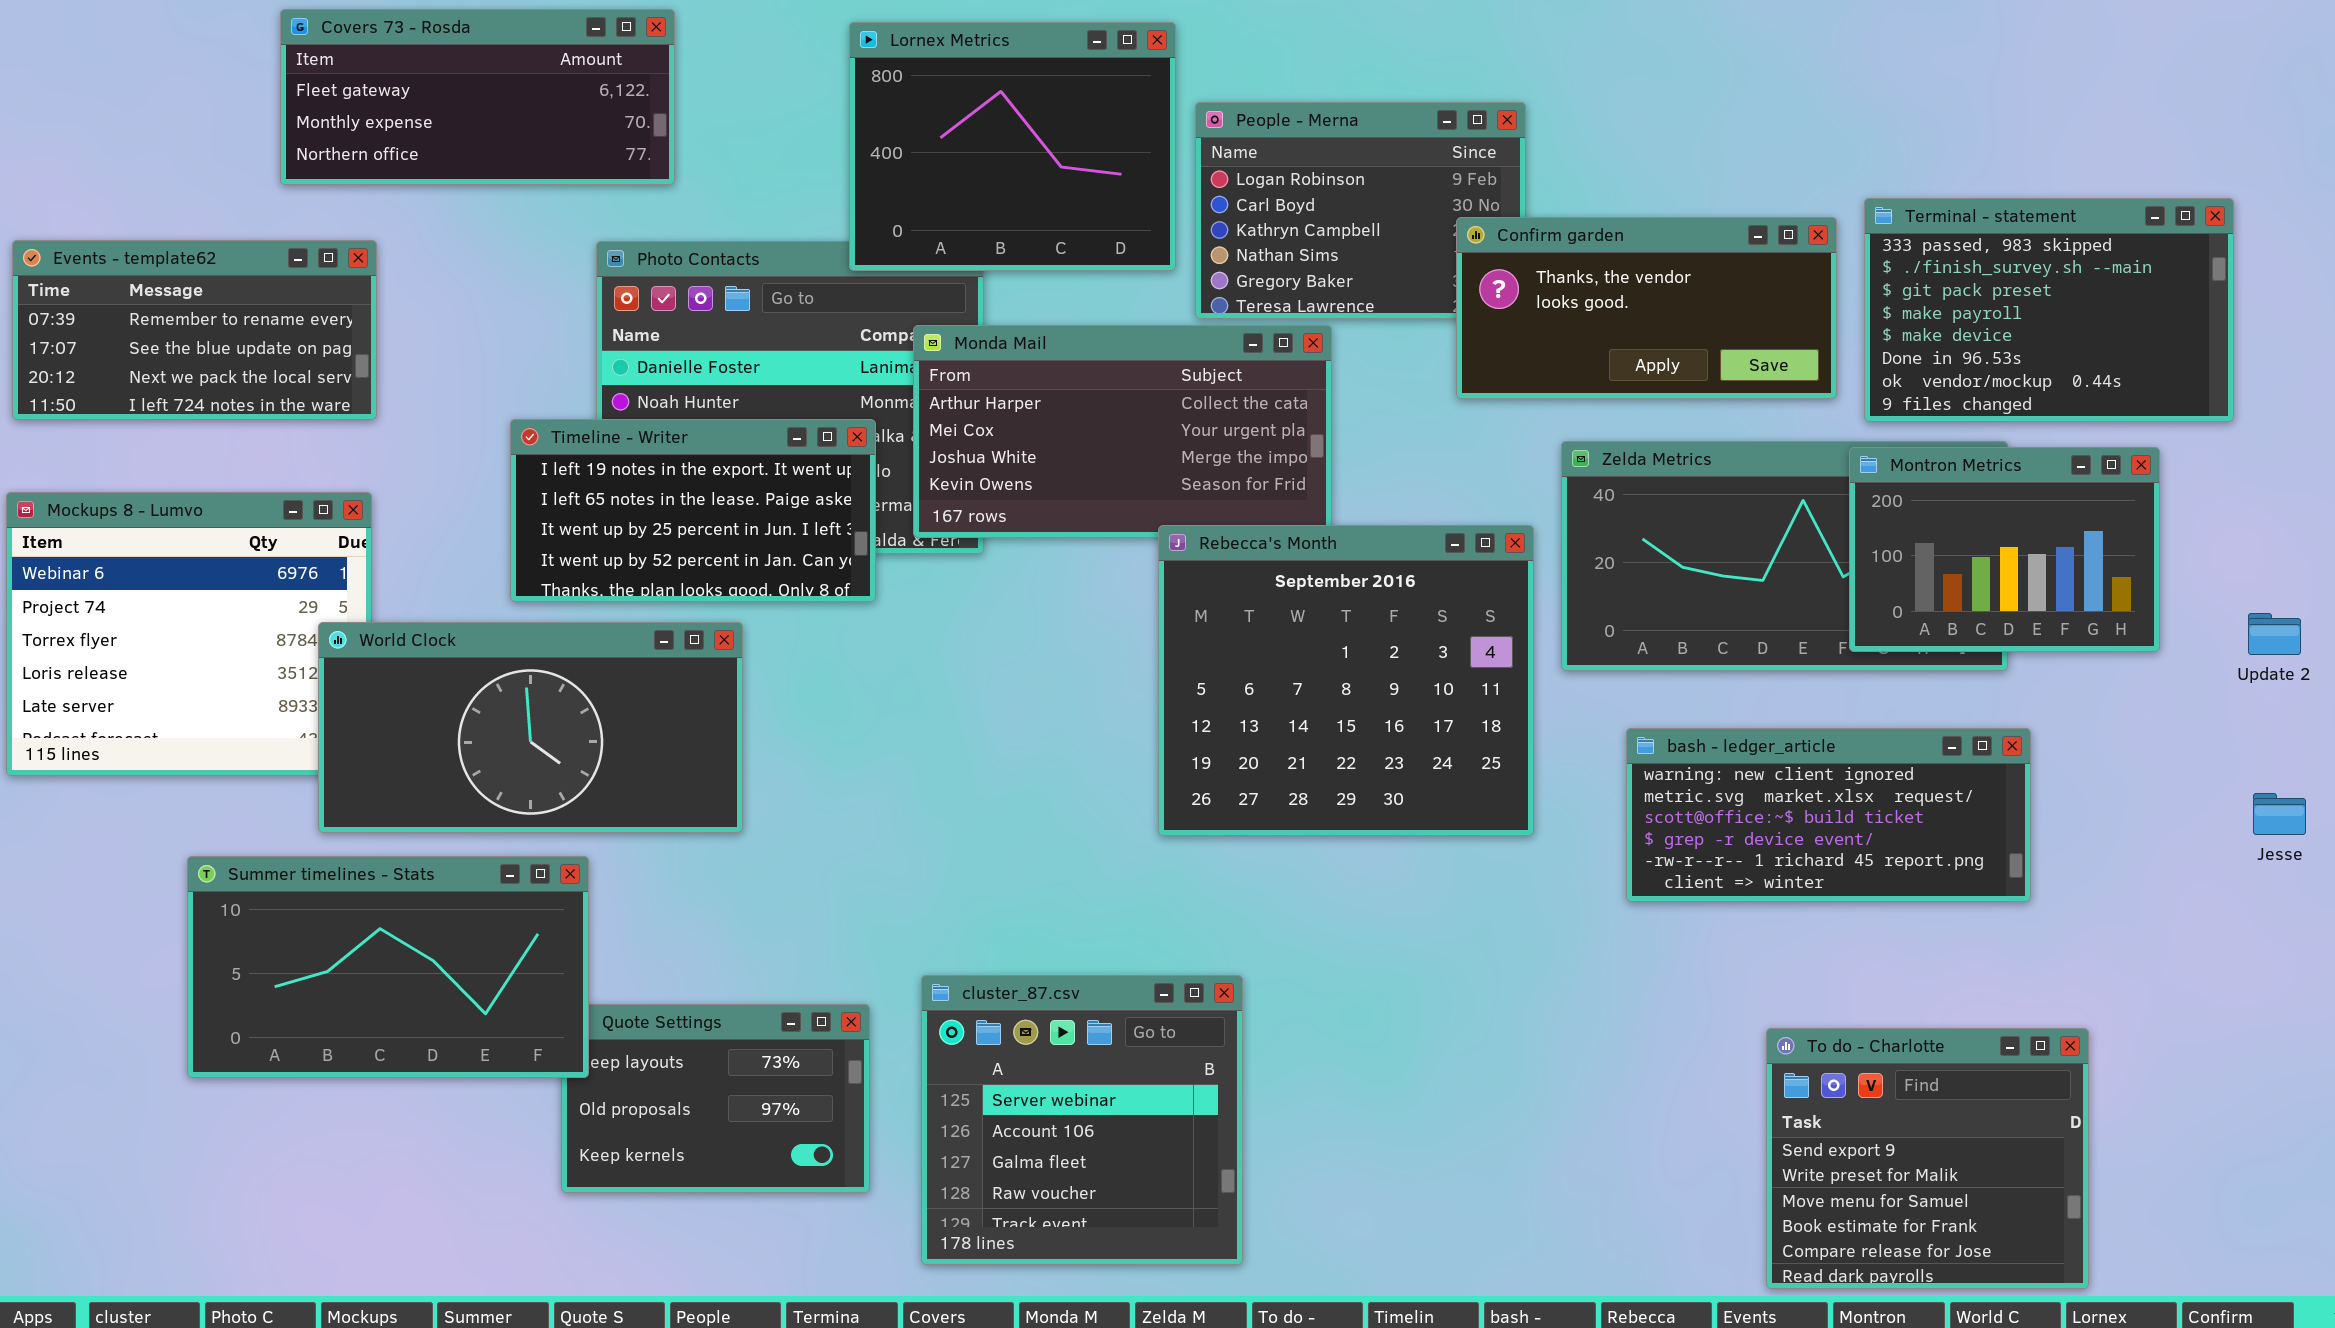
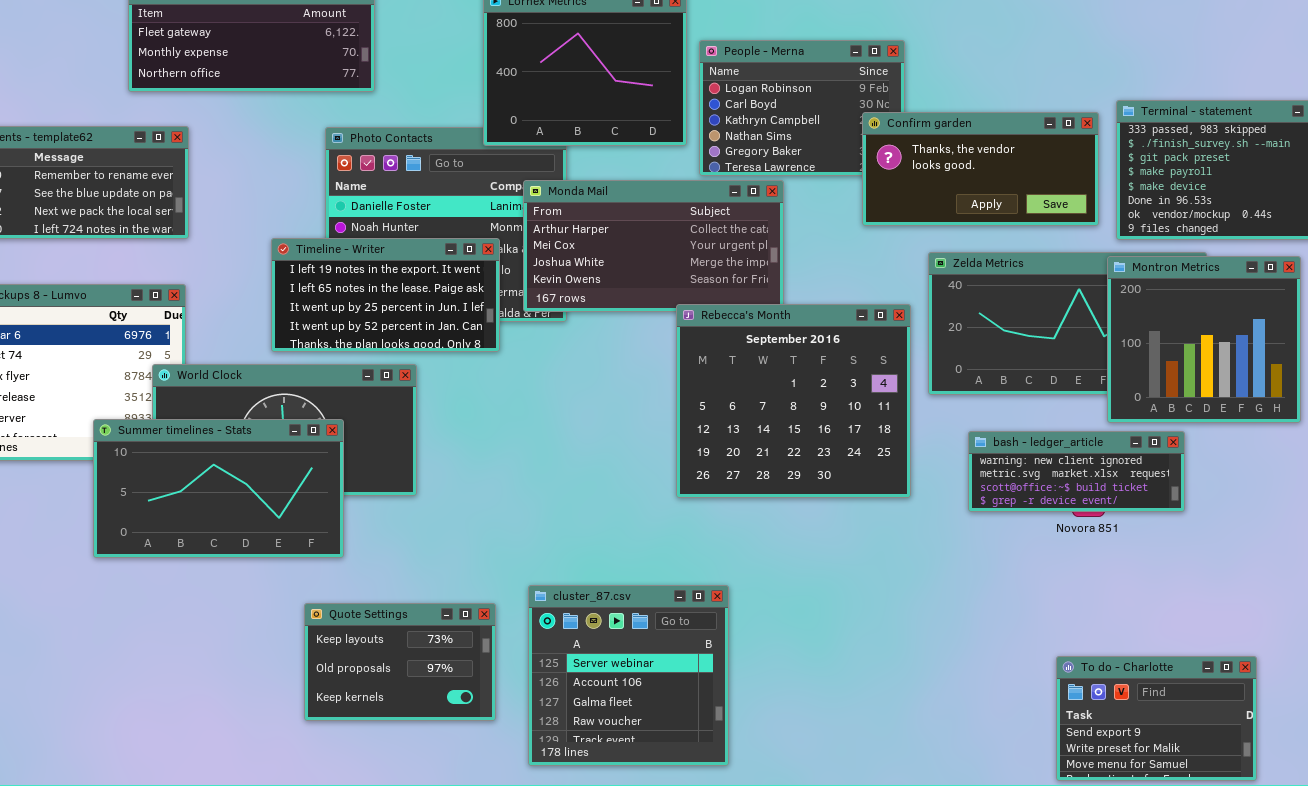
Montron Metrics: [1849,447,2160,652] -> [1107,256,1301,423], resized
bash - ledger_article: [1626,728,2031,902] -> [968,431,1185,512], resized
Summer timelines - Stats: [187,856,589,1078] -> [93,419,344,558], moved
To do - Charlotte: [1766,1028,2089,1289] -> [1056,656,1257,781], resized

